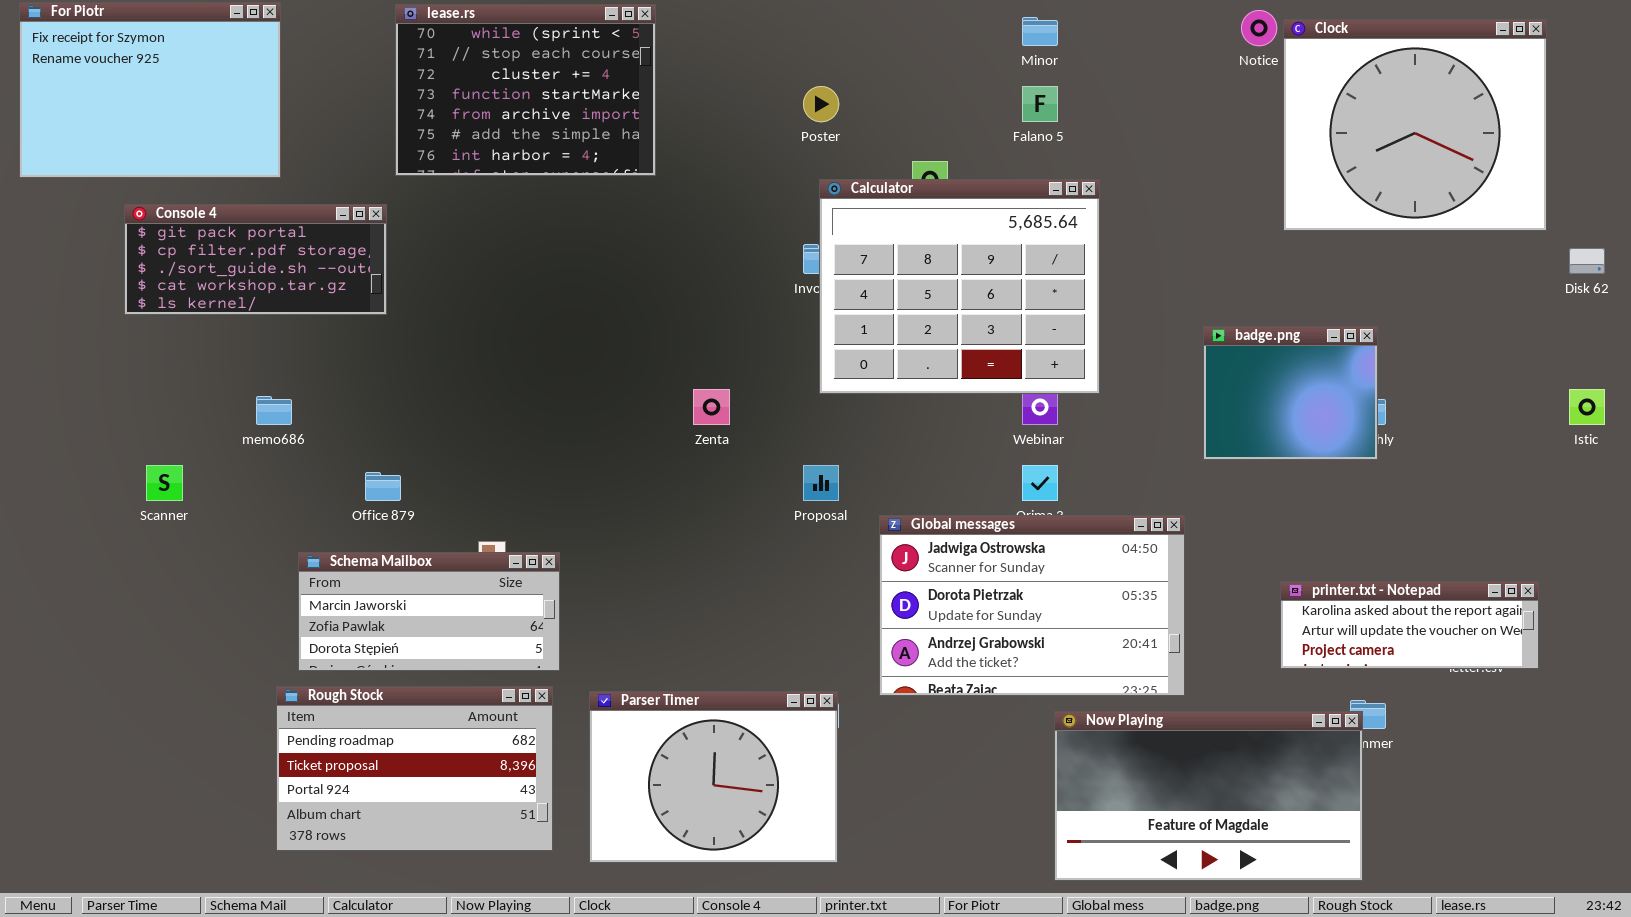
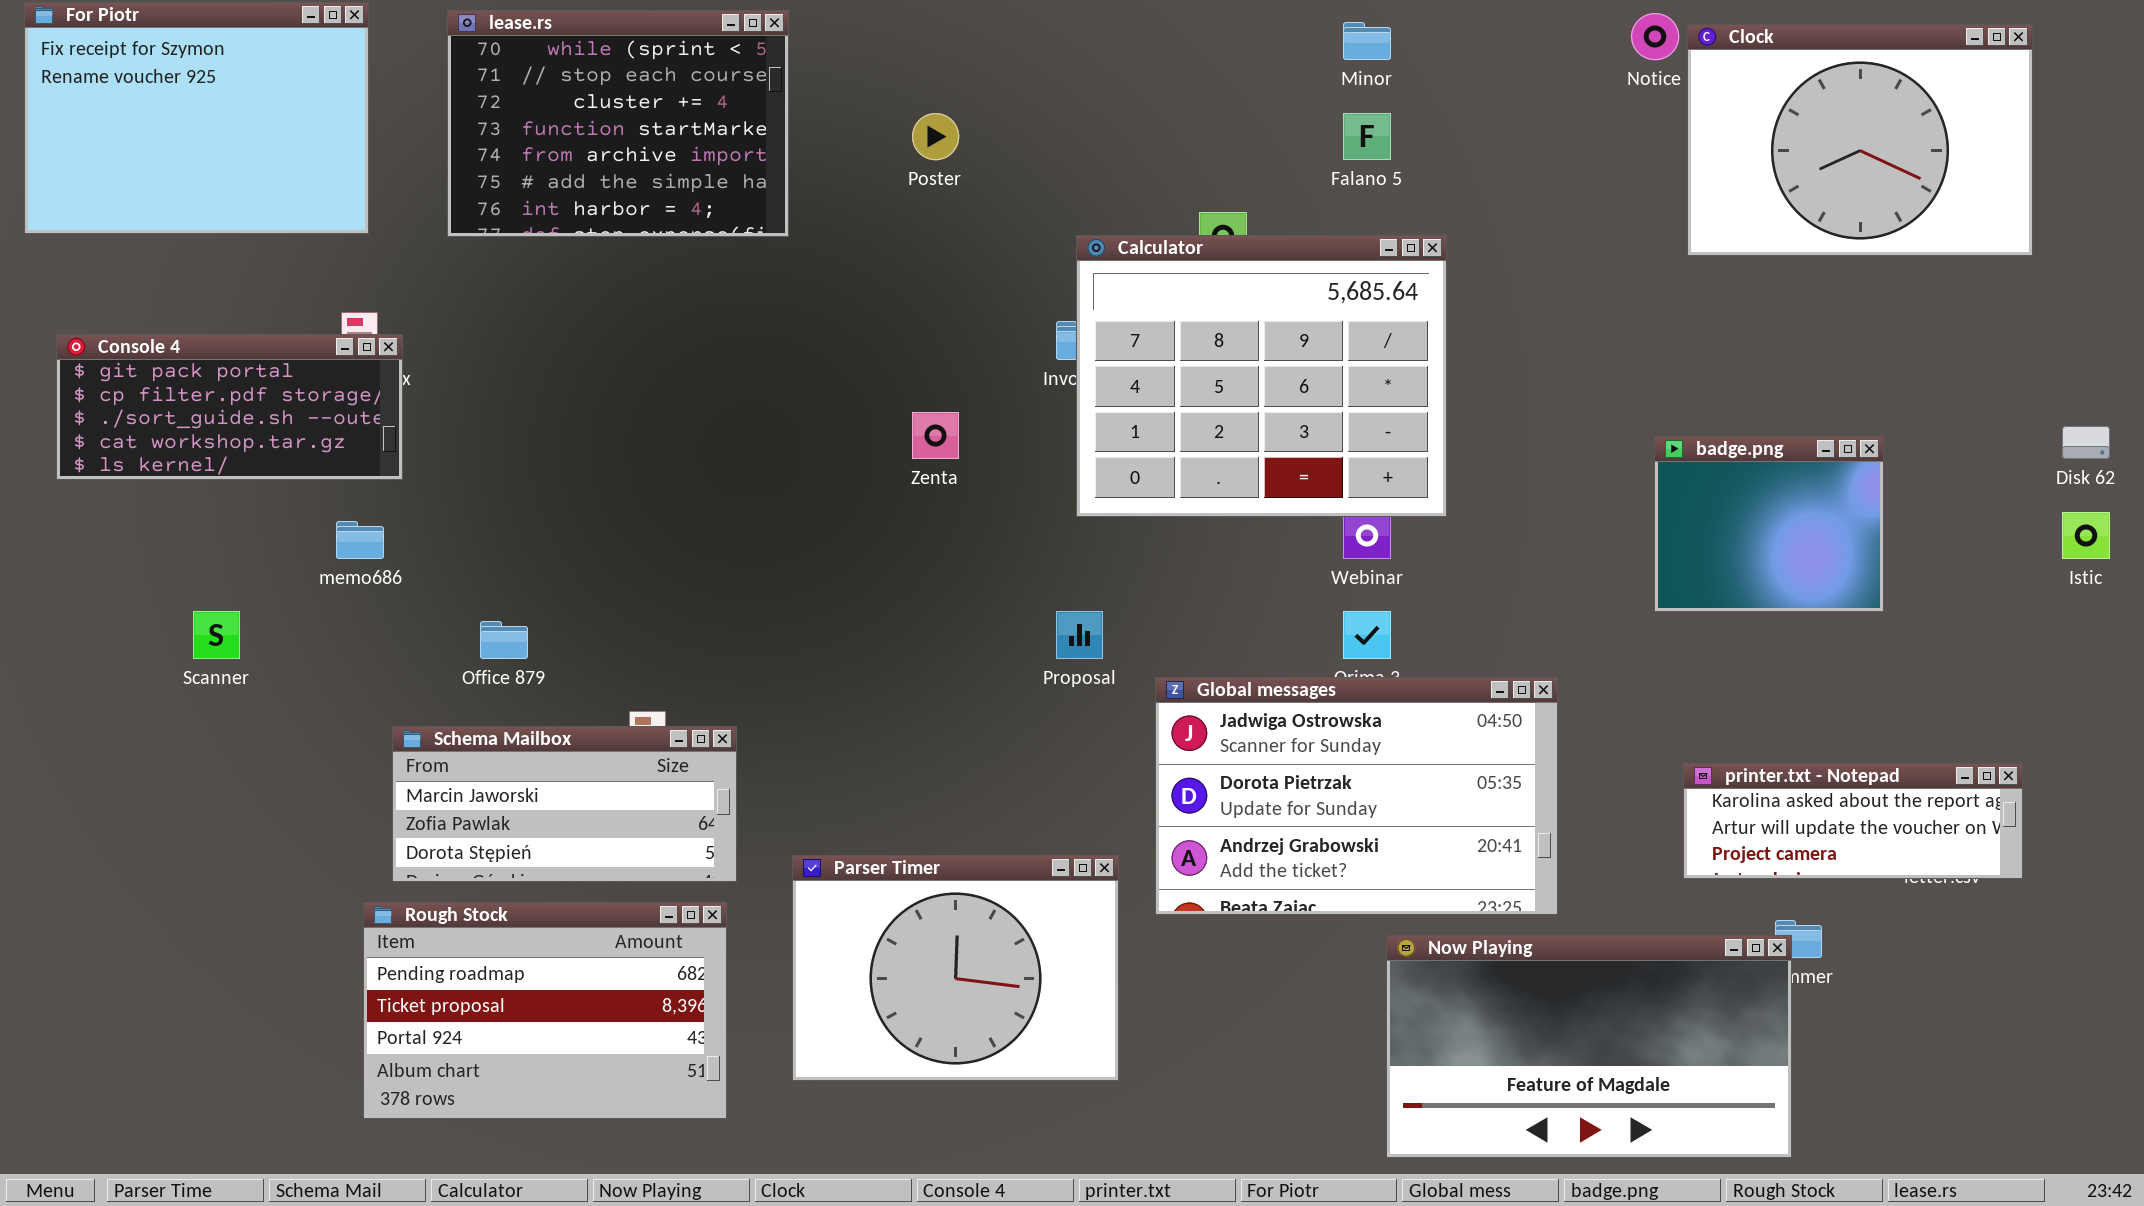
lease.rs: [395,4,656,176] -> [447,10,789,237], moved
Clock: [1283,19,1547,231] -> [1687,24,2033,256], resized
Poster: [803,86,839,122] -> [912,113,959,160], moved
Console 4: [124,204,387,315] -> [56,334,403,480], moved
Disk 62: [1569,248,1605,274] -> [2062,426,2110,459], moved
badge.png: [1203,326,1378,460] -> [1654,436,1884,612], moved
Zenta: [693,389,730,425] -> [912,412,959,459], moved
Parser Timer: [589,691,838,863] -> [792,855,1119,1081], moved

